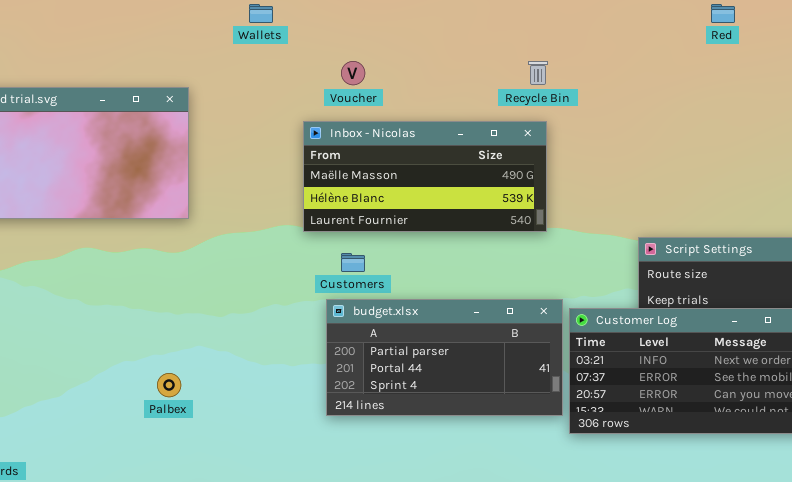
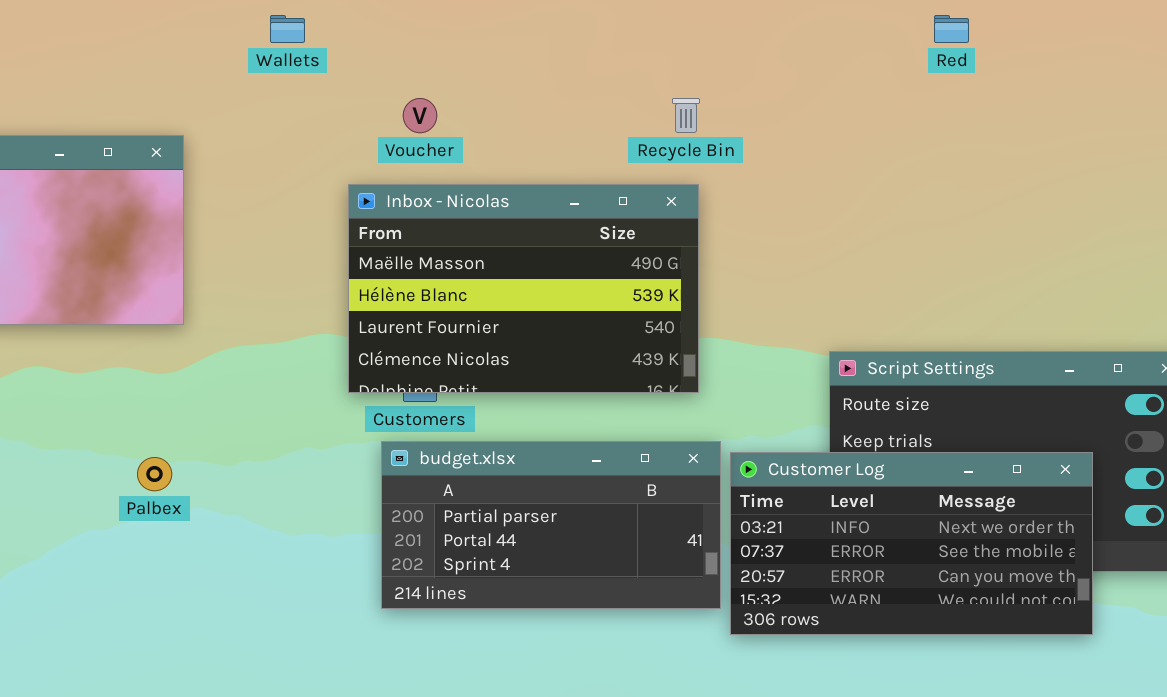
Inbox - Nicolas: [303,121,547,232] -> [348,184,699,393], resized
Palbex: [157,373,181,397] -> [137,457,172,491], moved

